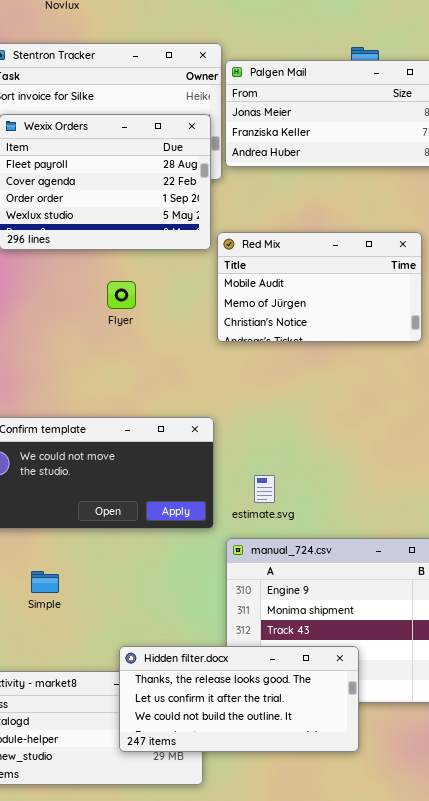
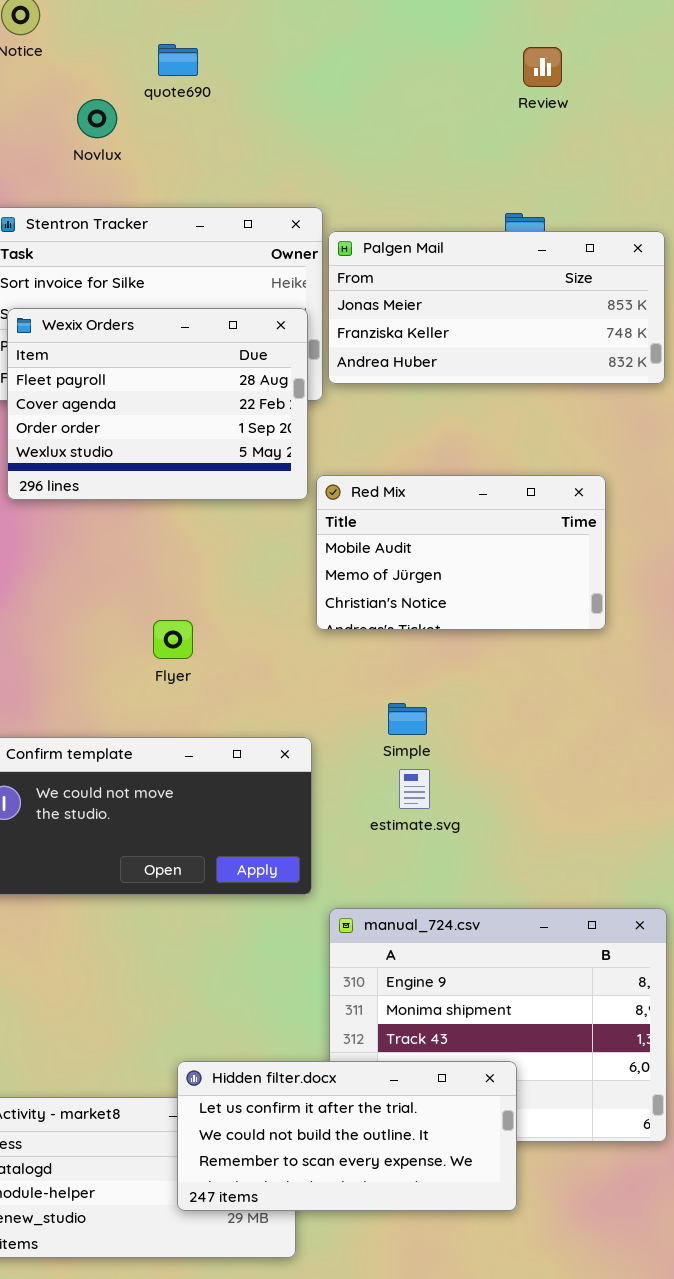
Flyer: [107,281,136,309] -> [153,620,193,659], moved
estimate.svg: [254,475,275,503] -> [399,769,430,809], moved
Simple: [31,571,59,593] -> [388,703,427,735], moved
Hidden filter.docx: [119,646,359,752] -> [177,1061,517,1211], scrolled down 1 row

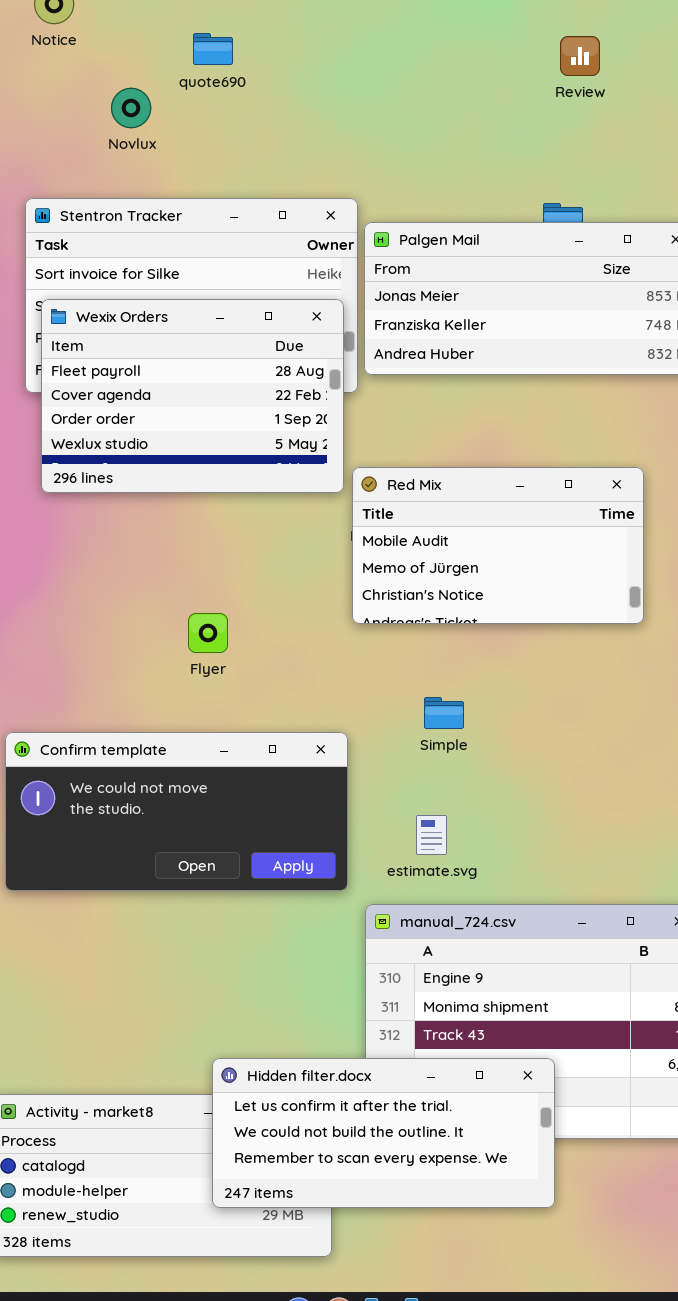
estimate.svg: [399,769,430,809] -> [416,815,447,855], moved

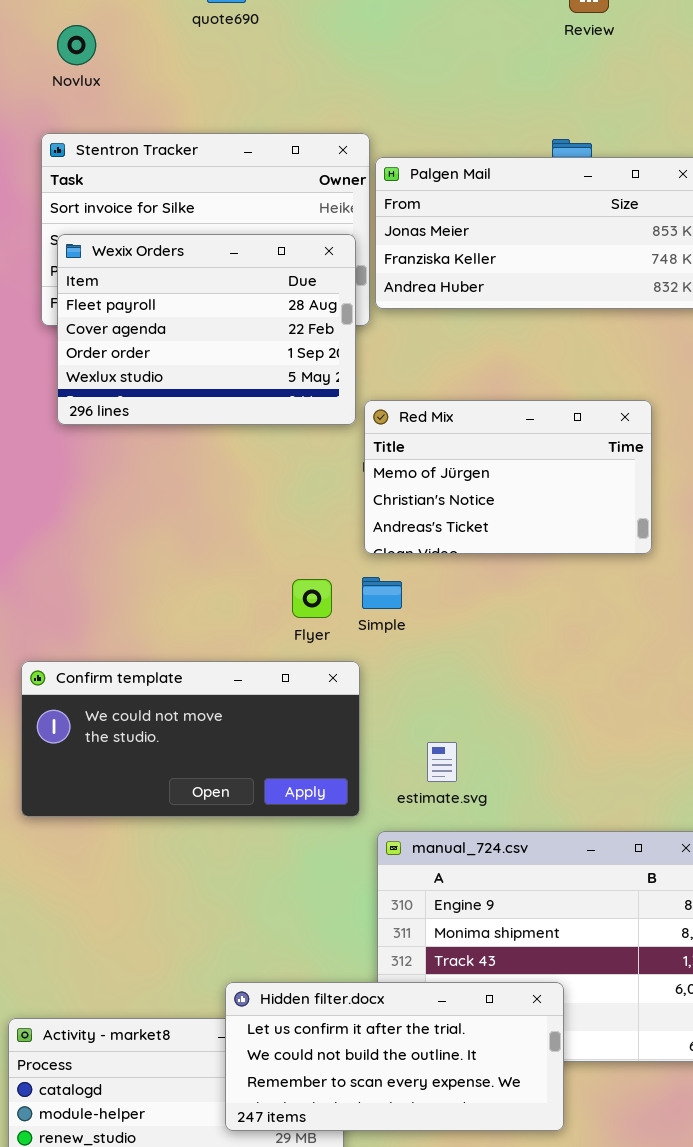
Novlux: [111,88,151,128] -> [57,25,96,65], moved
Red Mix: [352,467,644,624] -> [364,400,652,554], scrolled down 1 row
Flyer: [188,613,228,653] -> [292,579,332,618], moved
Simple: [424,697,464,729] -> [362,577,402,609], moved

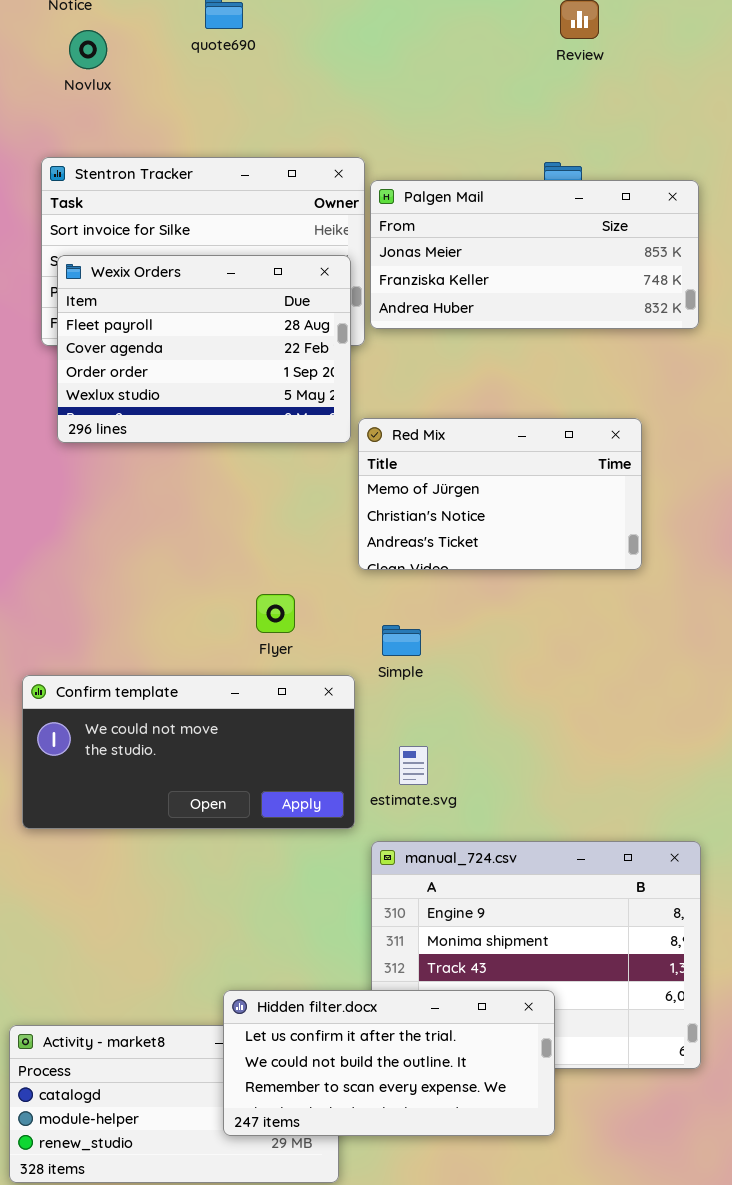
Novlux: [57,25,96,65] -> [69,30,107,69], moved
Simple: [362,577,402,609] -> [382,625,421,656], moved
Flyer: [292,579,332,618] -> [256,594,295,633], moved
estimate.svg: [427,742,457,782] -> [399,746,428,785], moved

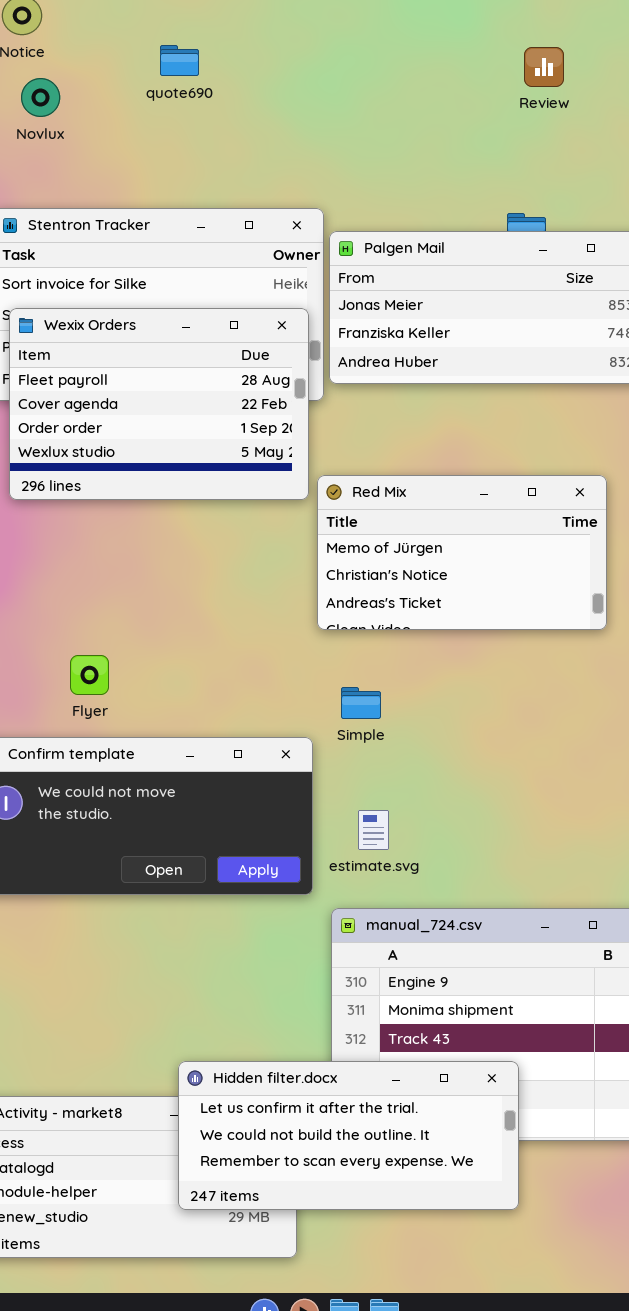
Flyer: [256,594,295,633] -> [70,655,109,695], moved

